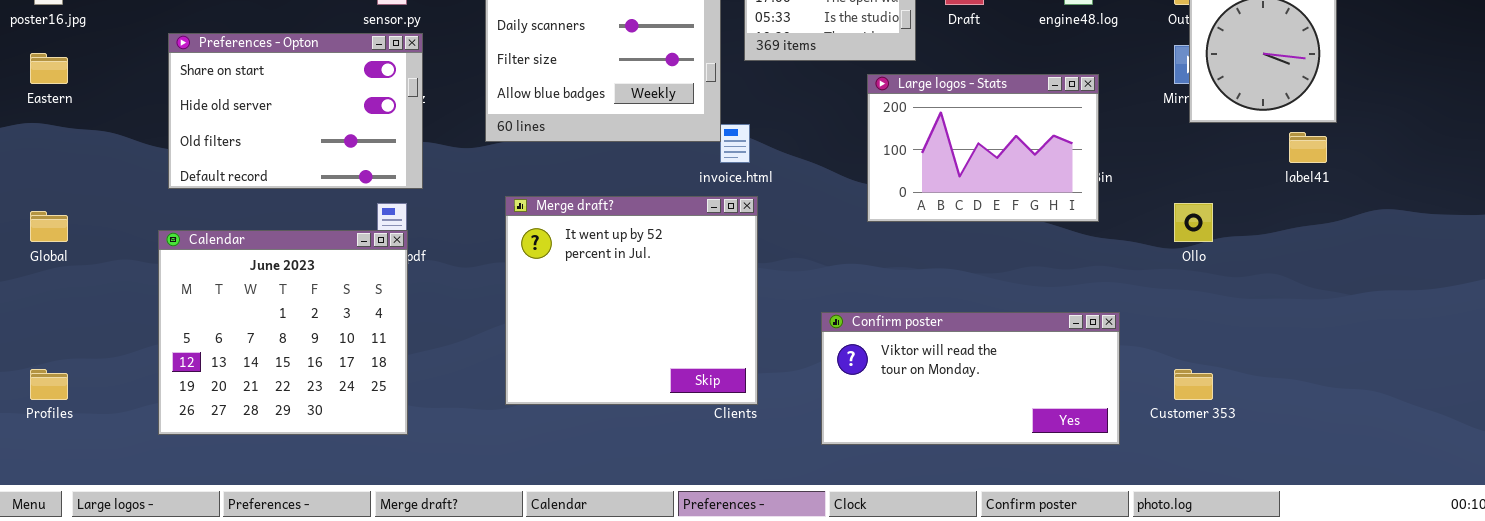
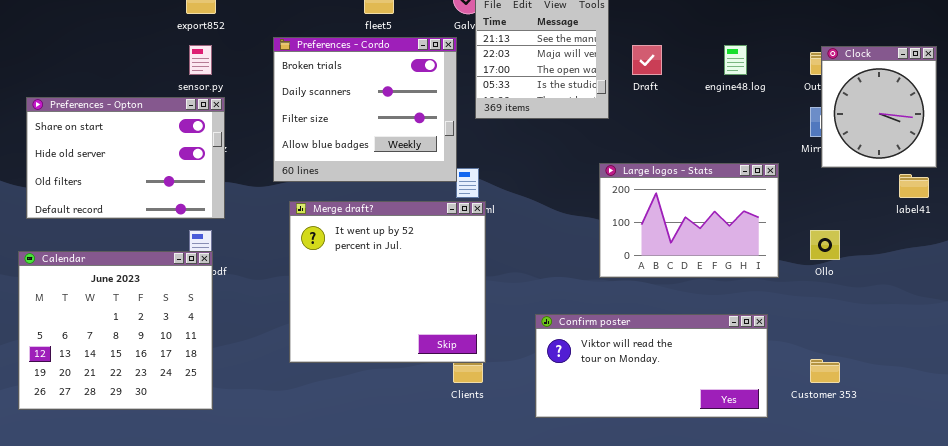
Large logos - Stats: [867,74,1099,222] -> [599,163,779,278], moved
Merge draft?: [505,196,758,405] -> [289,201,486,363], moved

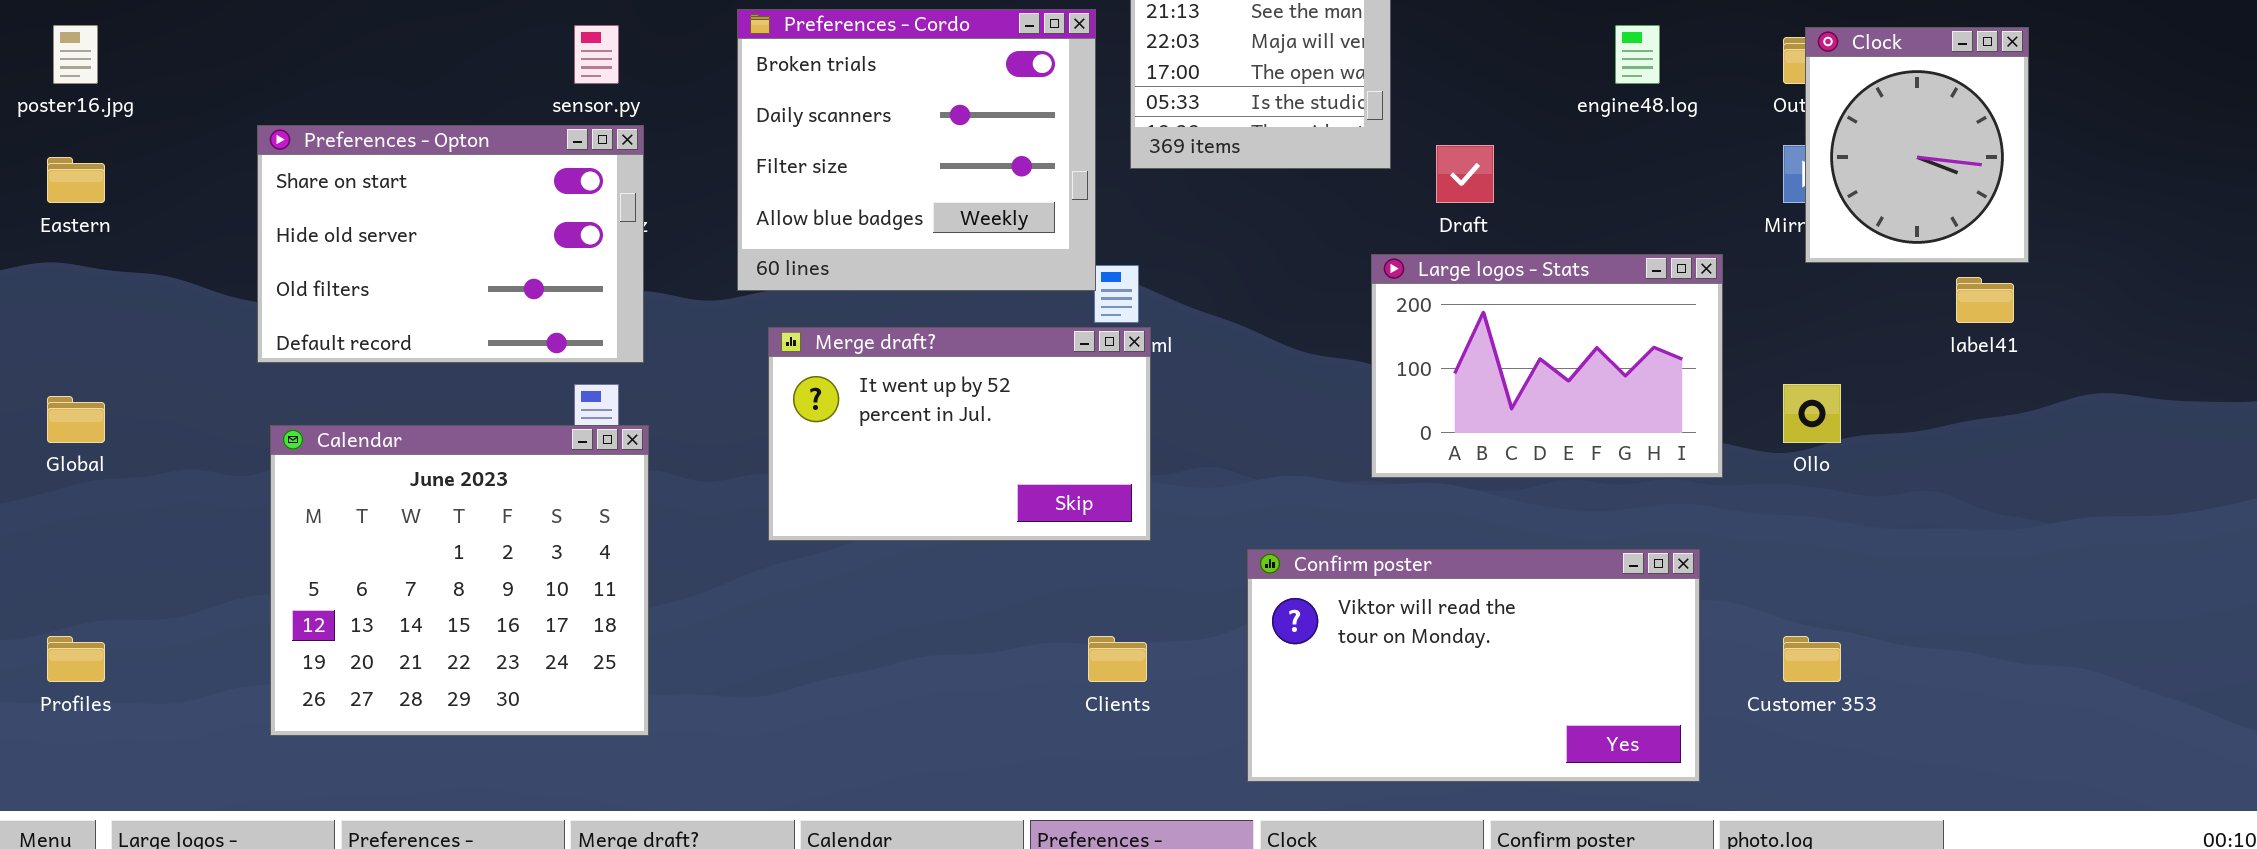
Draft: [632,45,662,75] -> [1436,145,1494,203], moved
Merge draft?: [289,201,486,363] -> [768,327,1151,541], resized
Calendar: [18,251,213,410] -> [270,425,649,736], moved
Confirm poster: [535,314,768,418] -> [1247,549,1700,782], resized

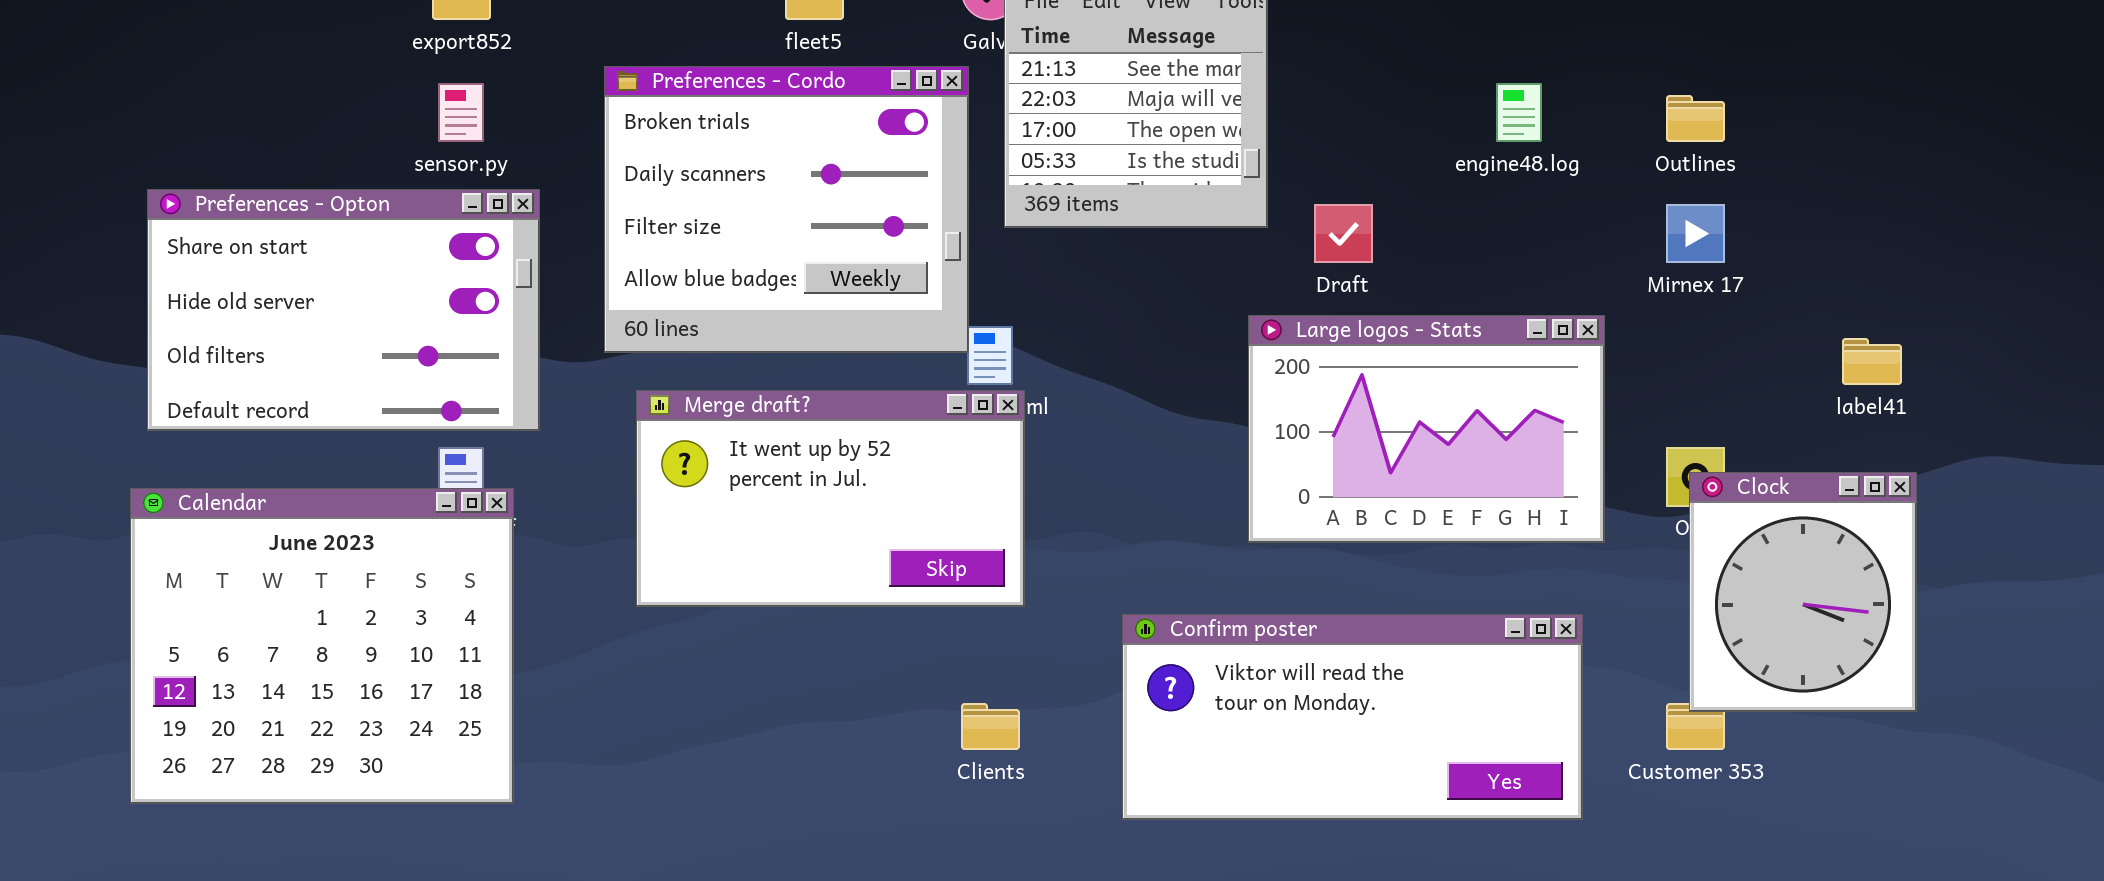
Clock: [1805,27,2029,263] -> [1689,472,1917,712], moved
Preferences - Opton: [257,125,644,363] -> [147,189,540,431], moved
Confirm poster: [1247,549,1700,782] -> [1122,614,1583,820], resized

